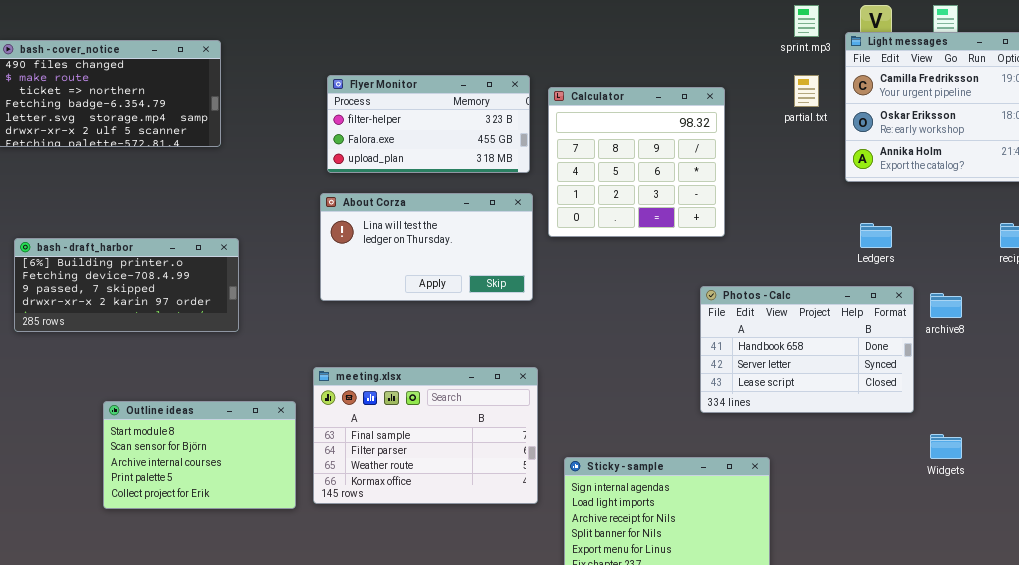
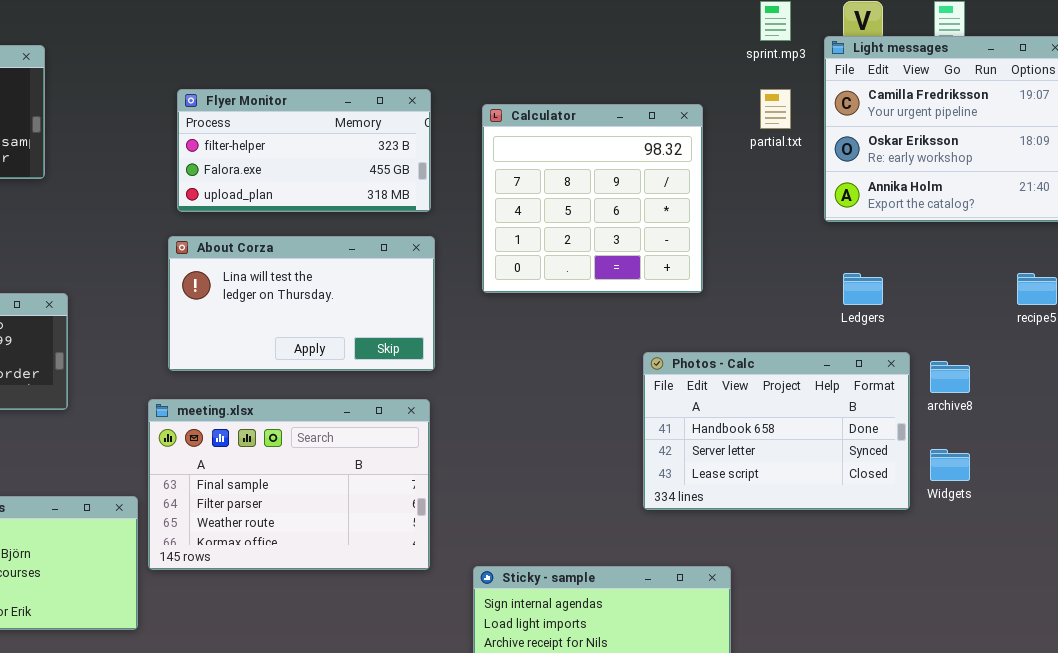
Calculator: [548,87,725,237] -> [482,104,703,293], moved
meeting.xlsx: [313,367,538,504] -> [148,399,430,570], moved
Widgets: [930,434,962,459] -> [930,449,970,481], moved

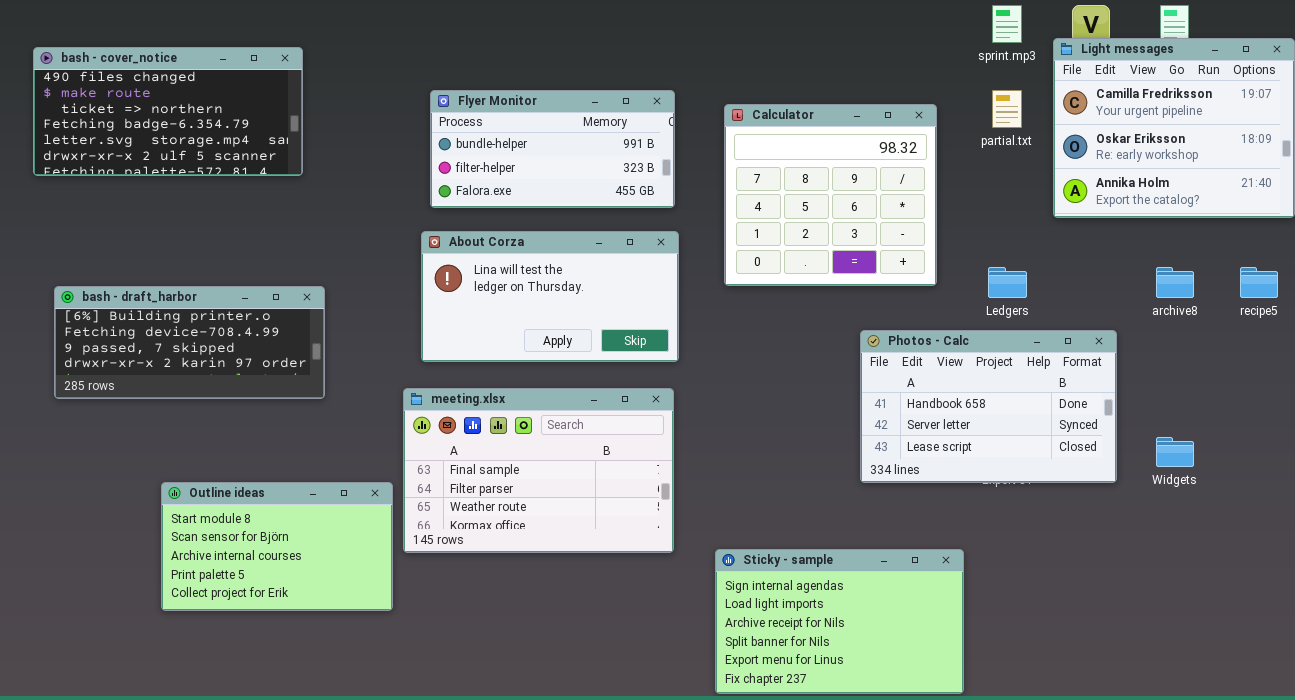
Flyer Monitor: [177,89,431,212] -> [430,90,675,208], scrolled up 1 row
Ledgers: [843,273,883,305] -> [988,267,1027,298], moved
Photos - Calc: [643,352,910,510] -> [860,330,1117,483], moved
archive8: [930,361,970,393] -> [1156,267,1194,298], moved

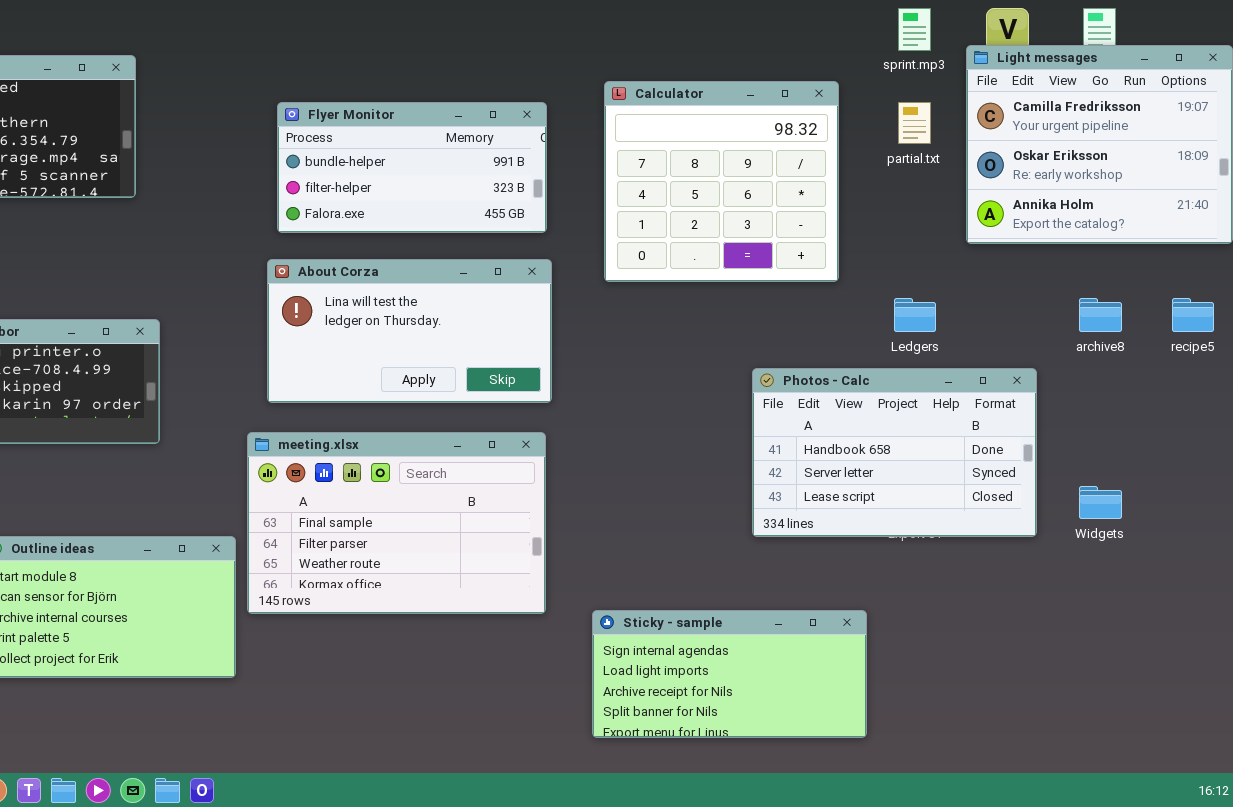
Calculator: [724,104,937,286] -> [604,81,839,282], moved
Sticky - sample: [715,549,964,694] -> [592,610,867,738], resized

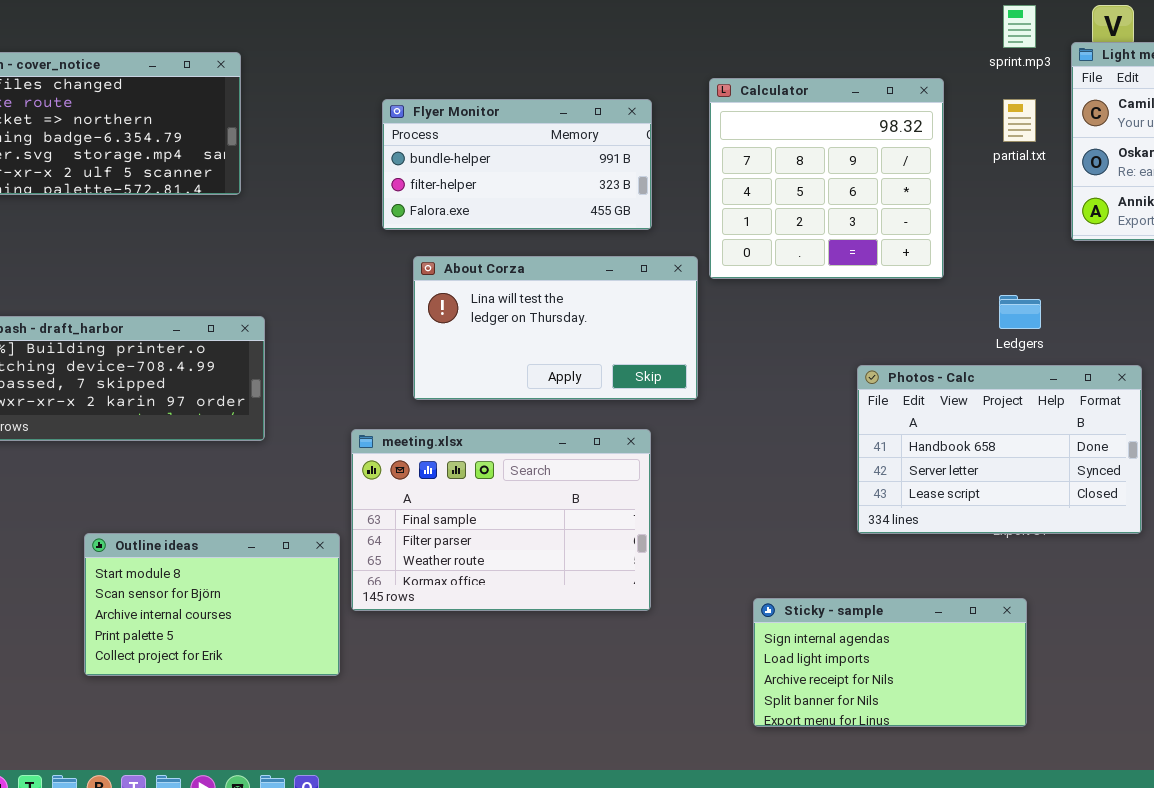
About Corza: [267,259,552,403] -> [413,256,698,400], moved
Sticky - sample: [592,610,867,738] -> [753,598,1027,727], moved

